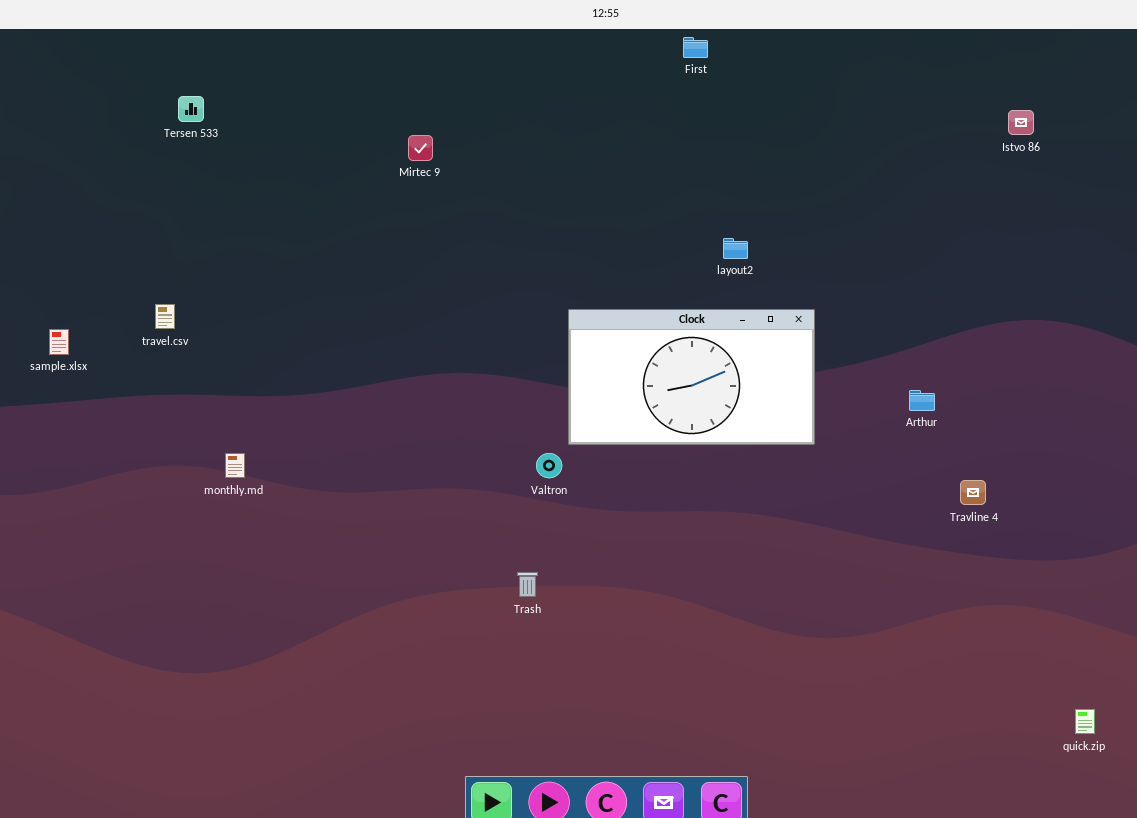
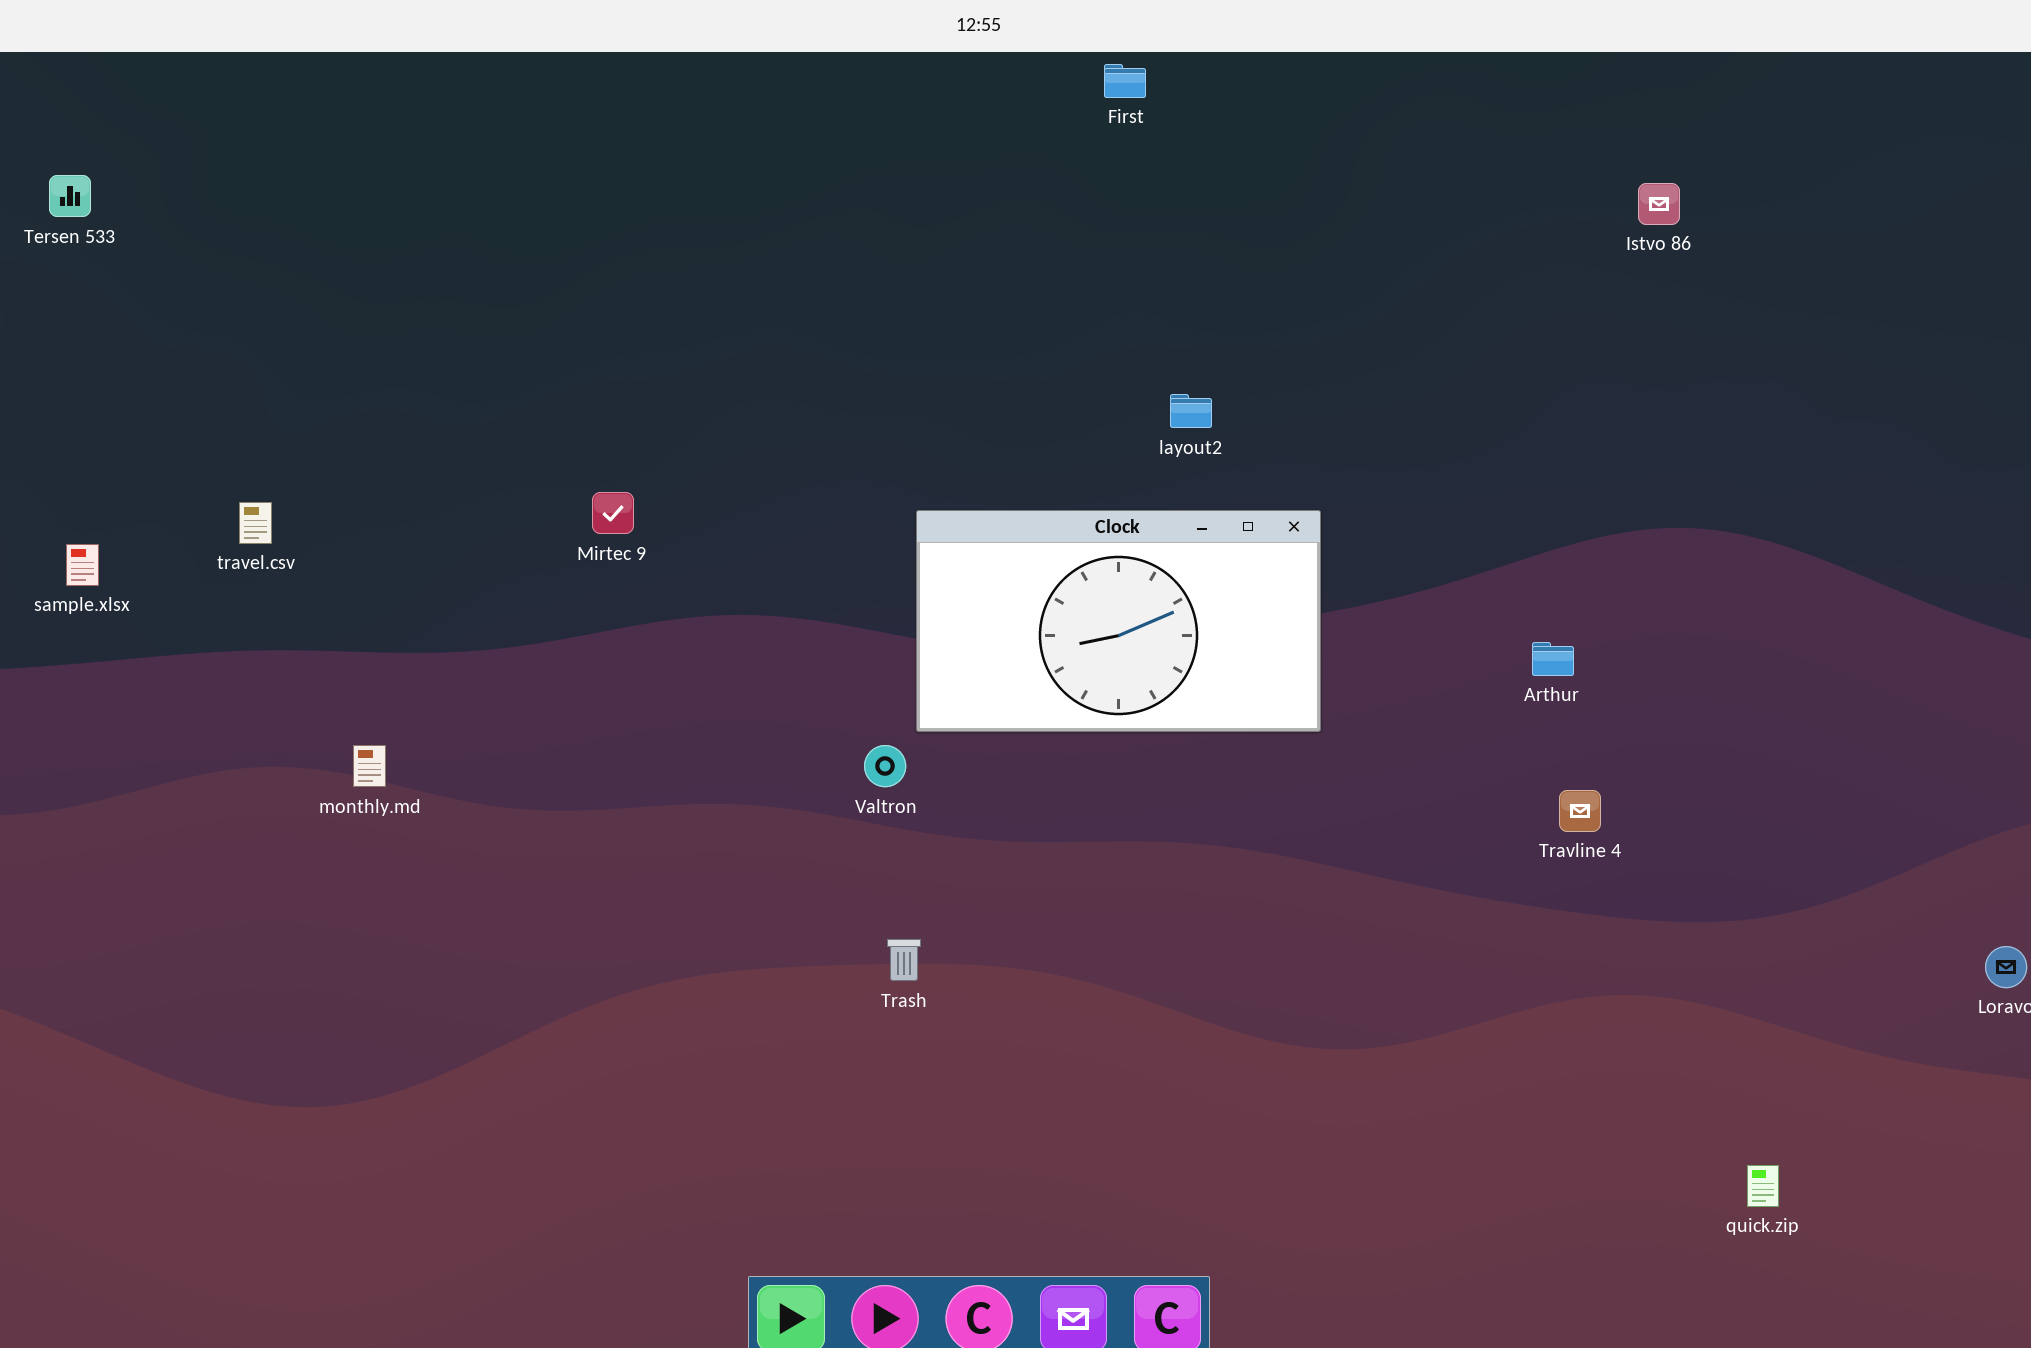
Tersen 533: [178,96,204,122] -> [49,175,91,217], moved
Mirtec 9: [408,135,433,161] -> [592,492,634,534], moved
Arthur: [909,390,935,411] -> [1532,642,1574,676], moved
Trash: [517,572,538,597] -> [887,939,921,981], moved

